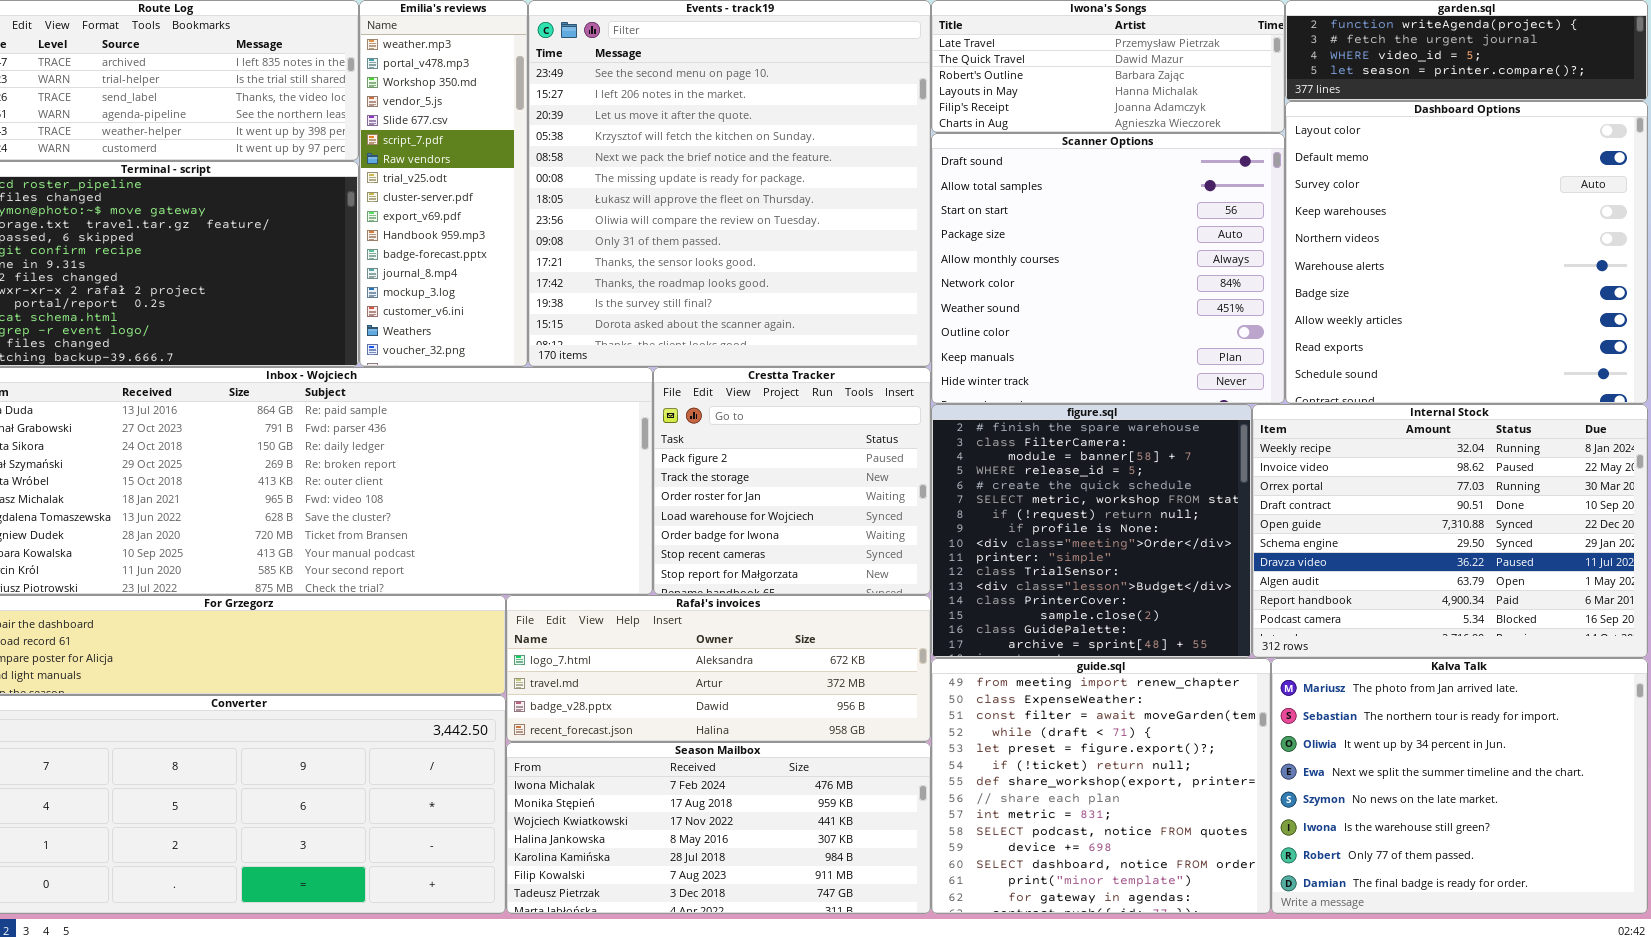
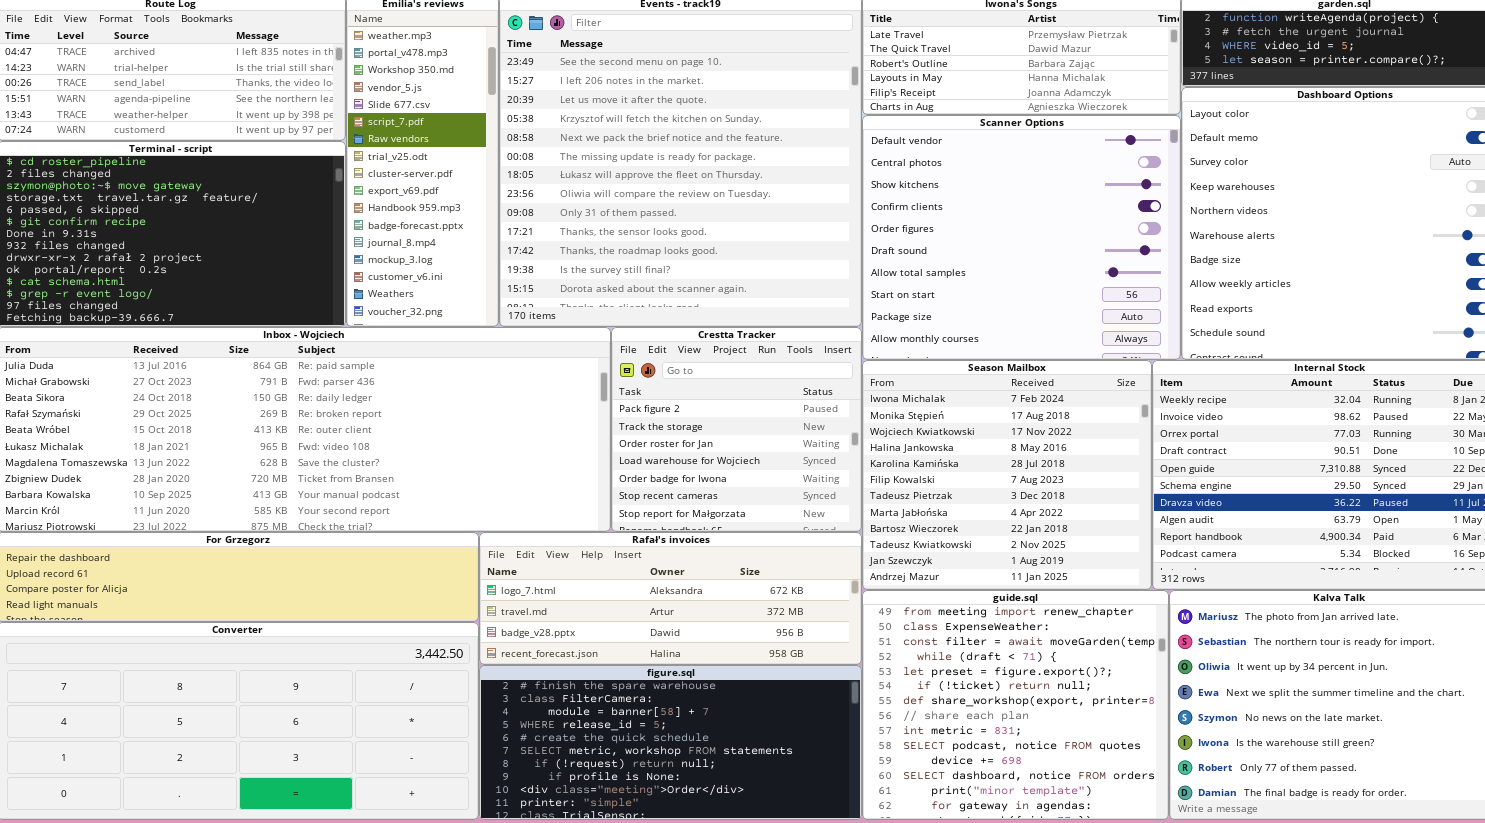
Scanner Options: [931,133,1285,404] -> [862,115,1181,360], scrolled up 5 rows
figure.sql: [931,404,1252,658] -> [479,665,862,820], moved, resized
Season Mailbox: [506,742,931,914] -> [862,360,1152,590], moved, resized

